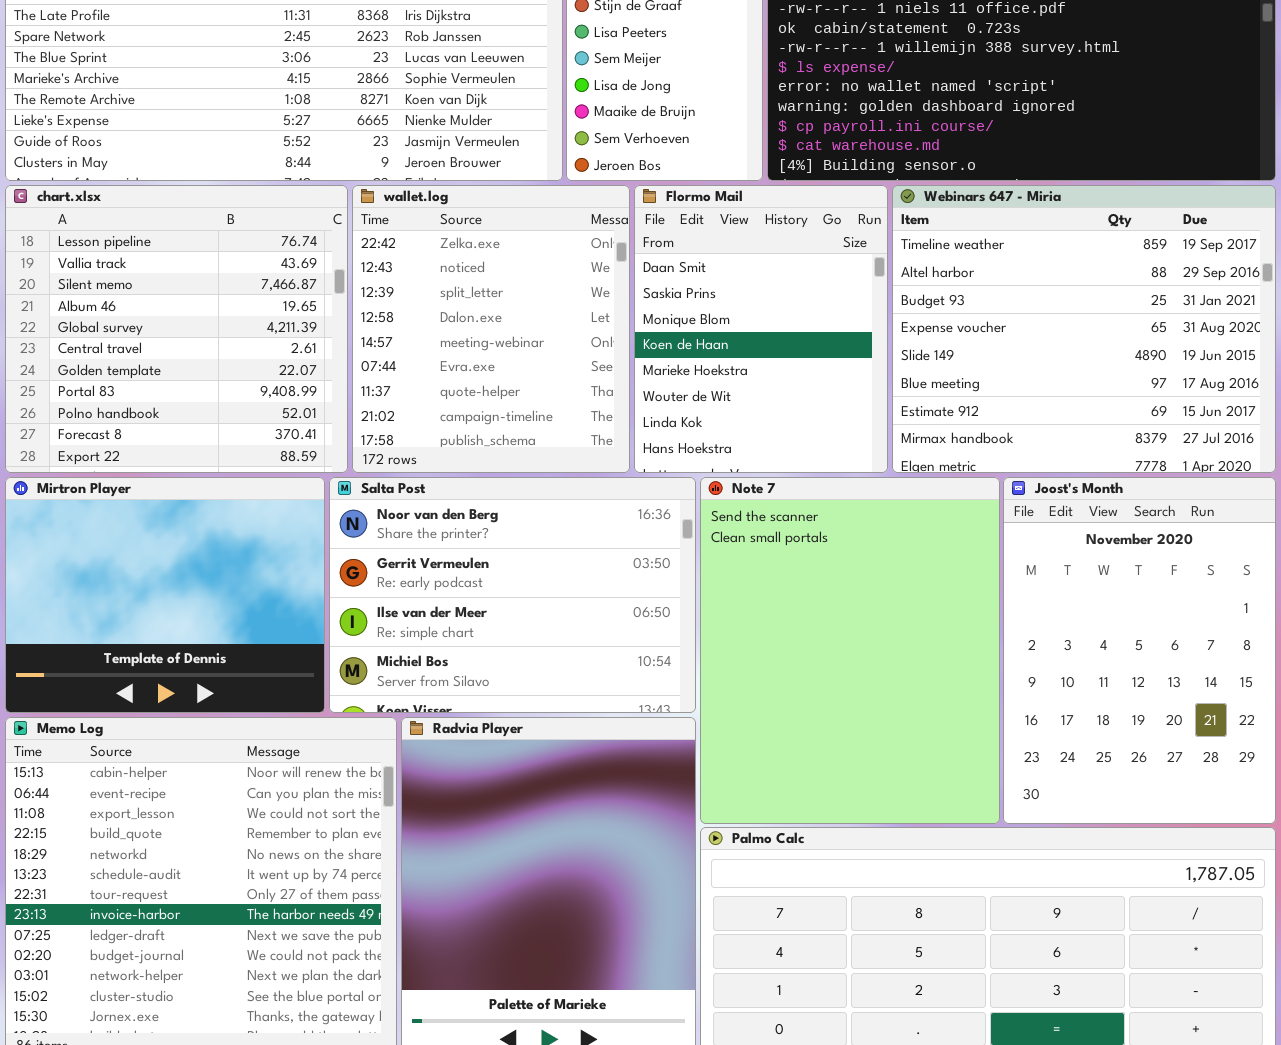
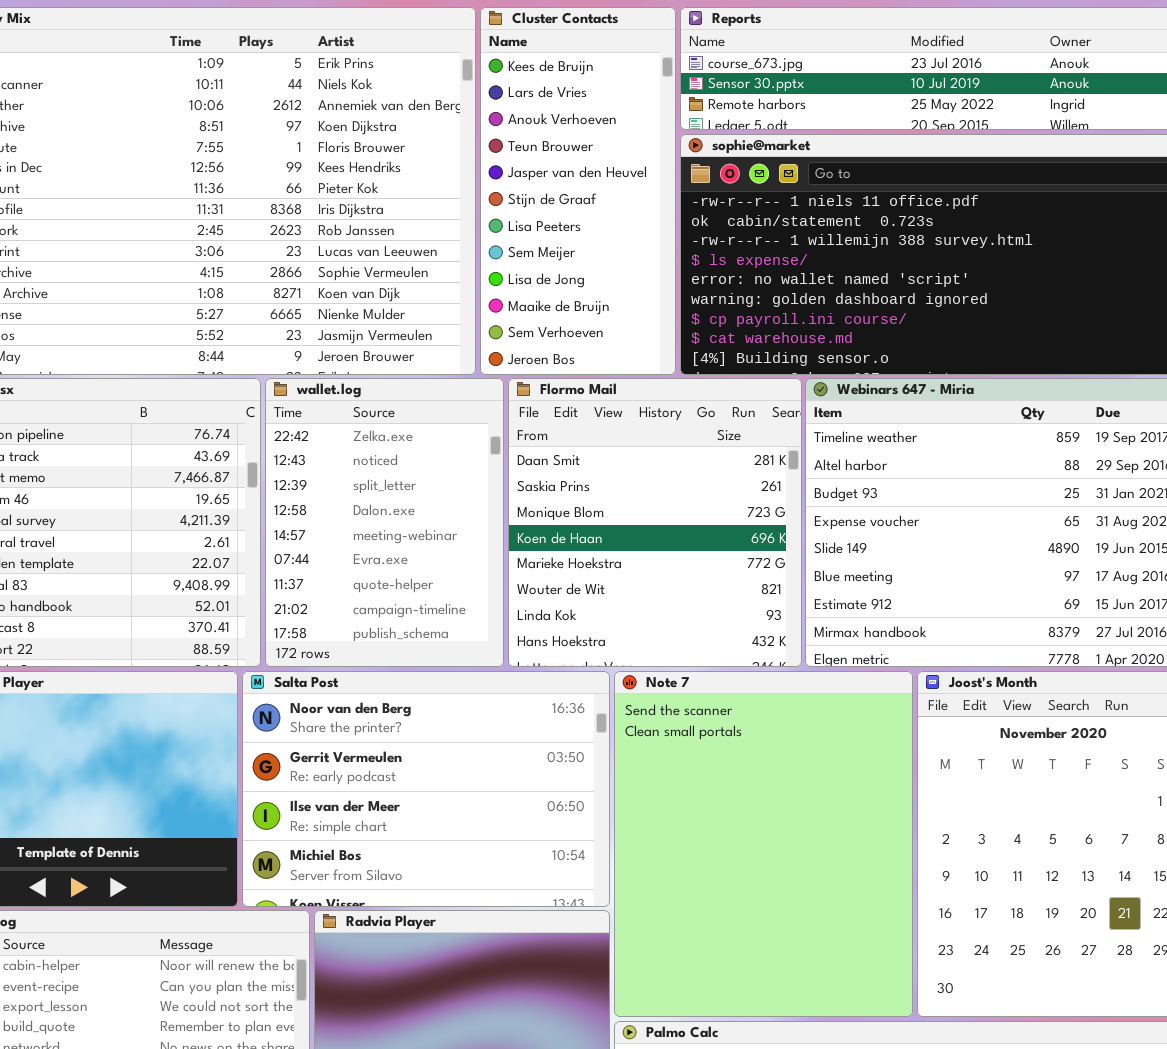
wallet.log: [352,185,630,473] -> [265,378,504,667], resized
Flormo Mail: [634,185,888,473] -> [508,378,802,667], resized

